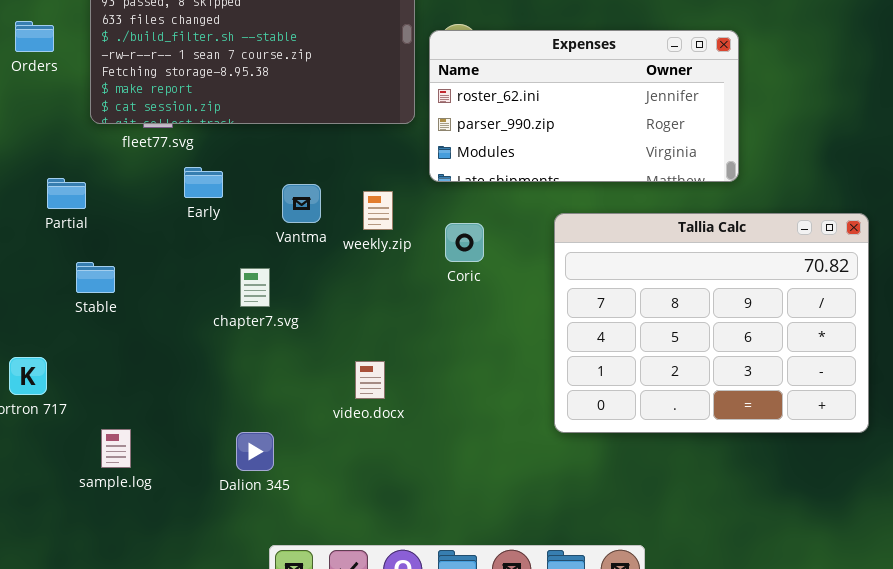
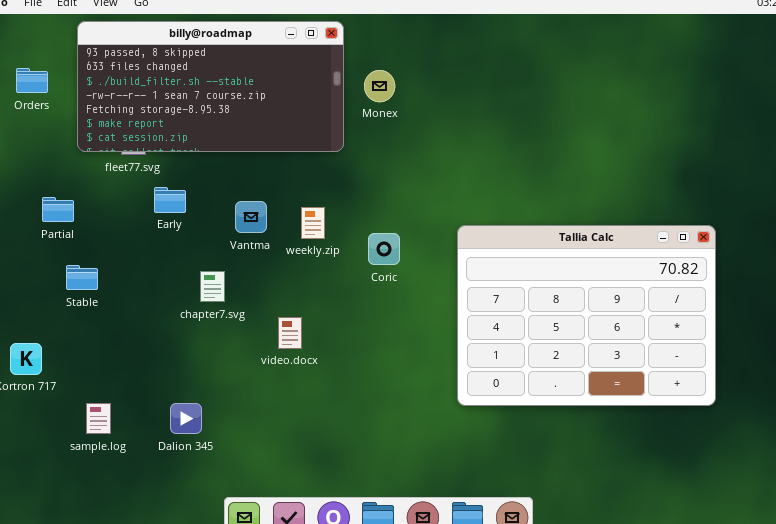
Expenses: [429,30,739,182] -> none, closed
video.docx: [355,361,385,399] -> [278,317,302,349], moved
Dalion 345: [236,432,274,471] -> [170,403,202,434], moved

